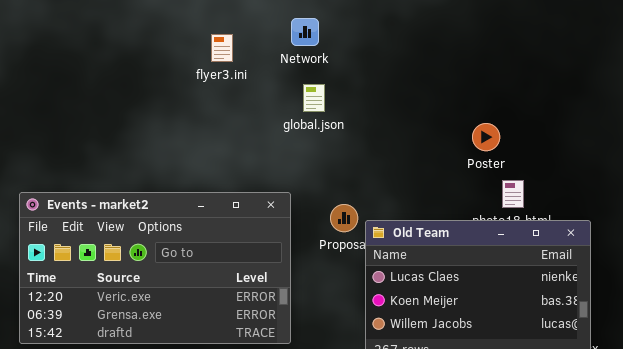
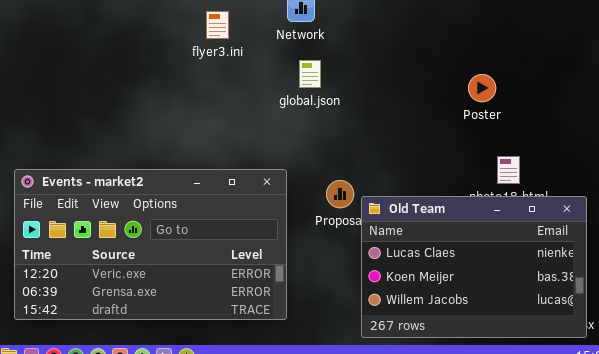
Poster: [472,123,500,151] -> [468,74,496,102], moved

